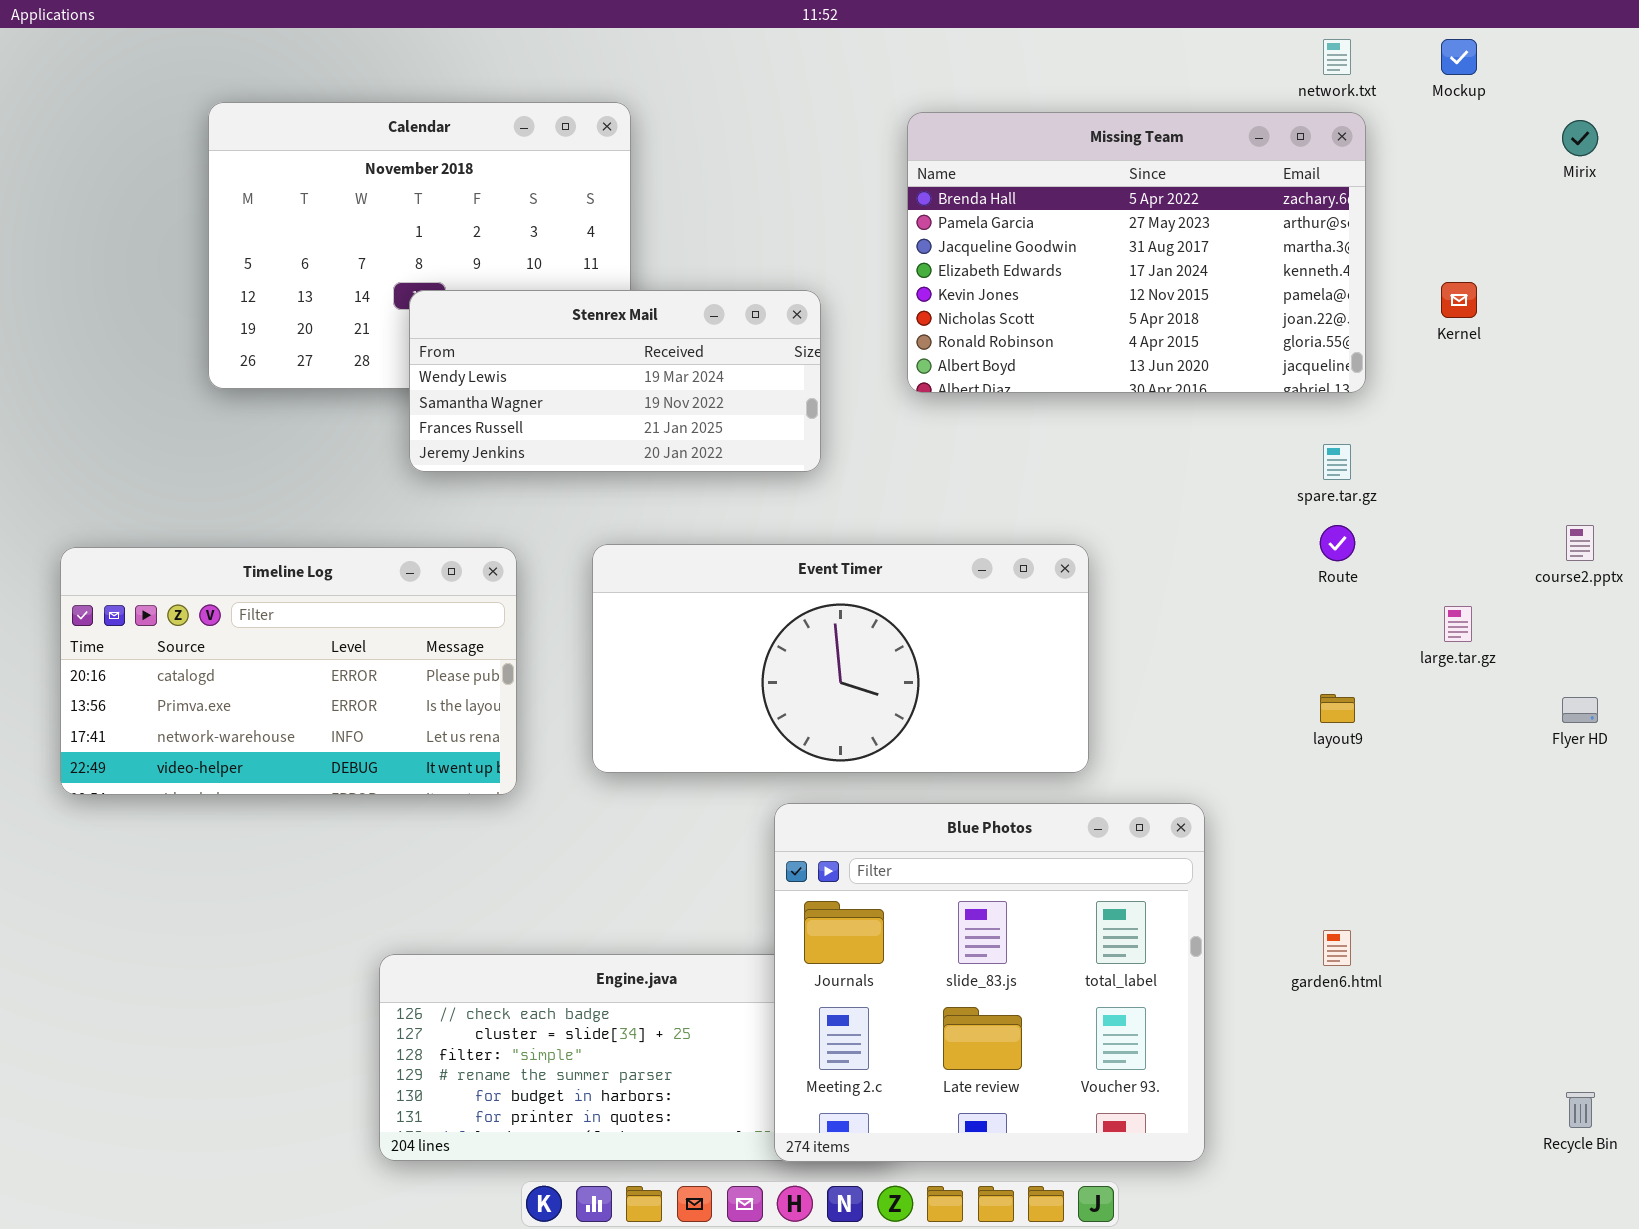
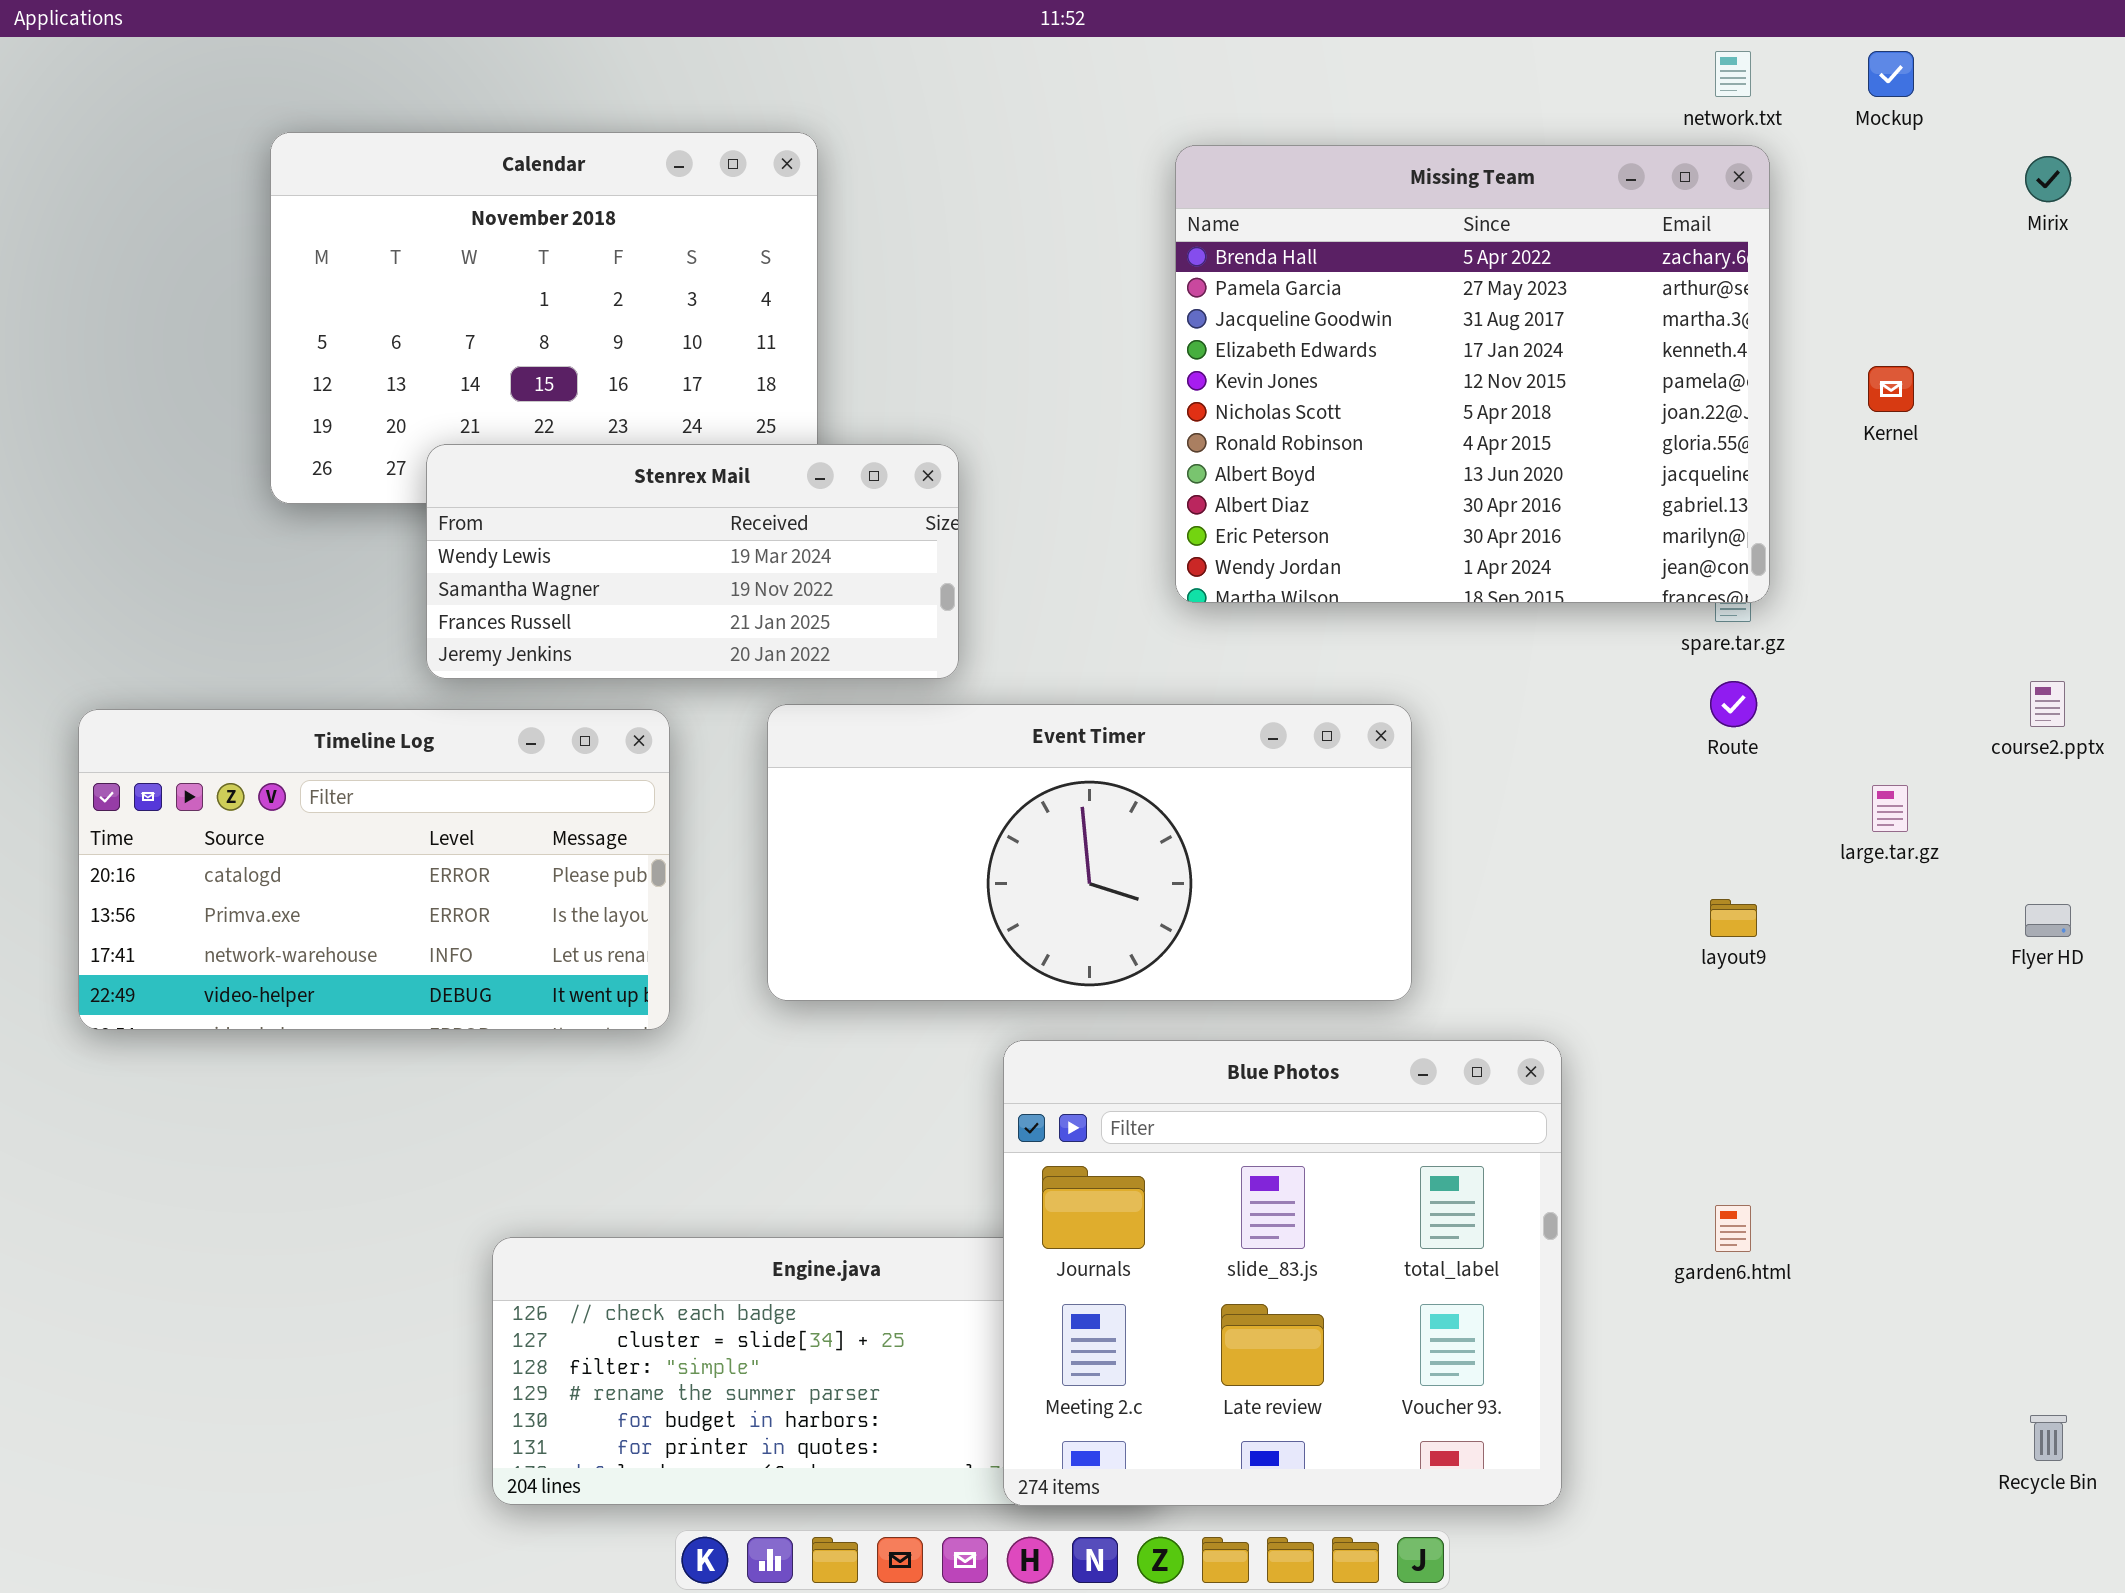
Missing Team: [907,112,1366,393] -> [1175,145,1770,603], resized
Stenrex Mail: [409,290,821,472] -> [426,444,959,679], moved

